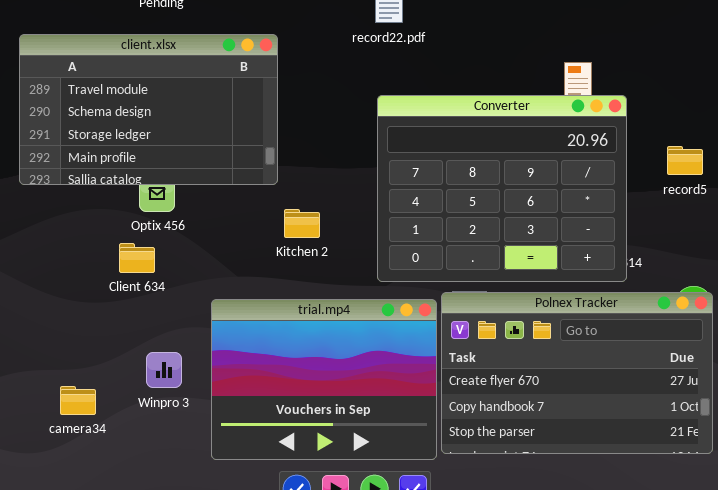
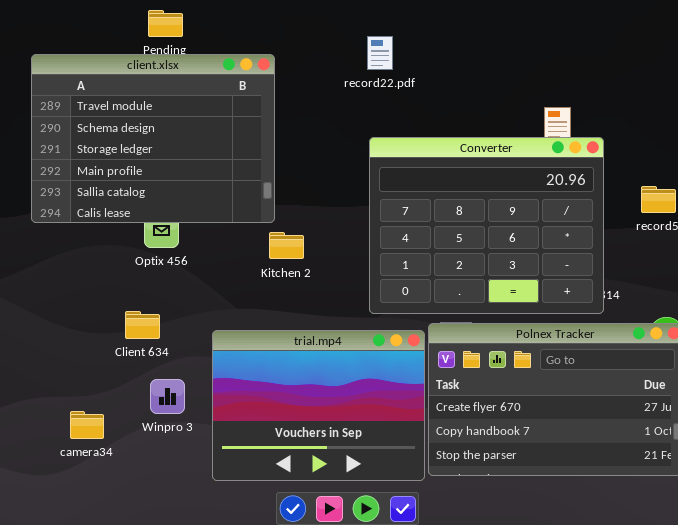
client.xlsx: [19,34,278,185] -> [31,54,275,223], resized
Kitchen 2: [284,209,320,238] -> [269,232,304,259], moved
Client 634: [119,243,155,273] -> [125,311,160,339], moved

